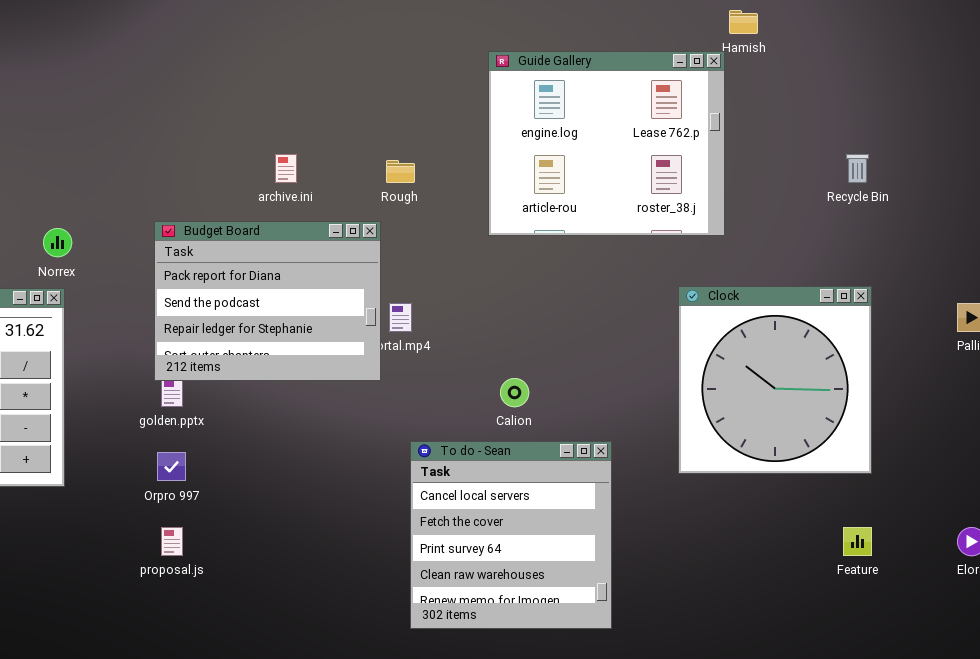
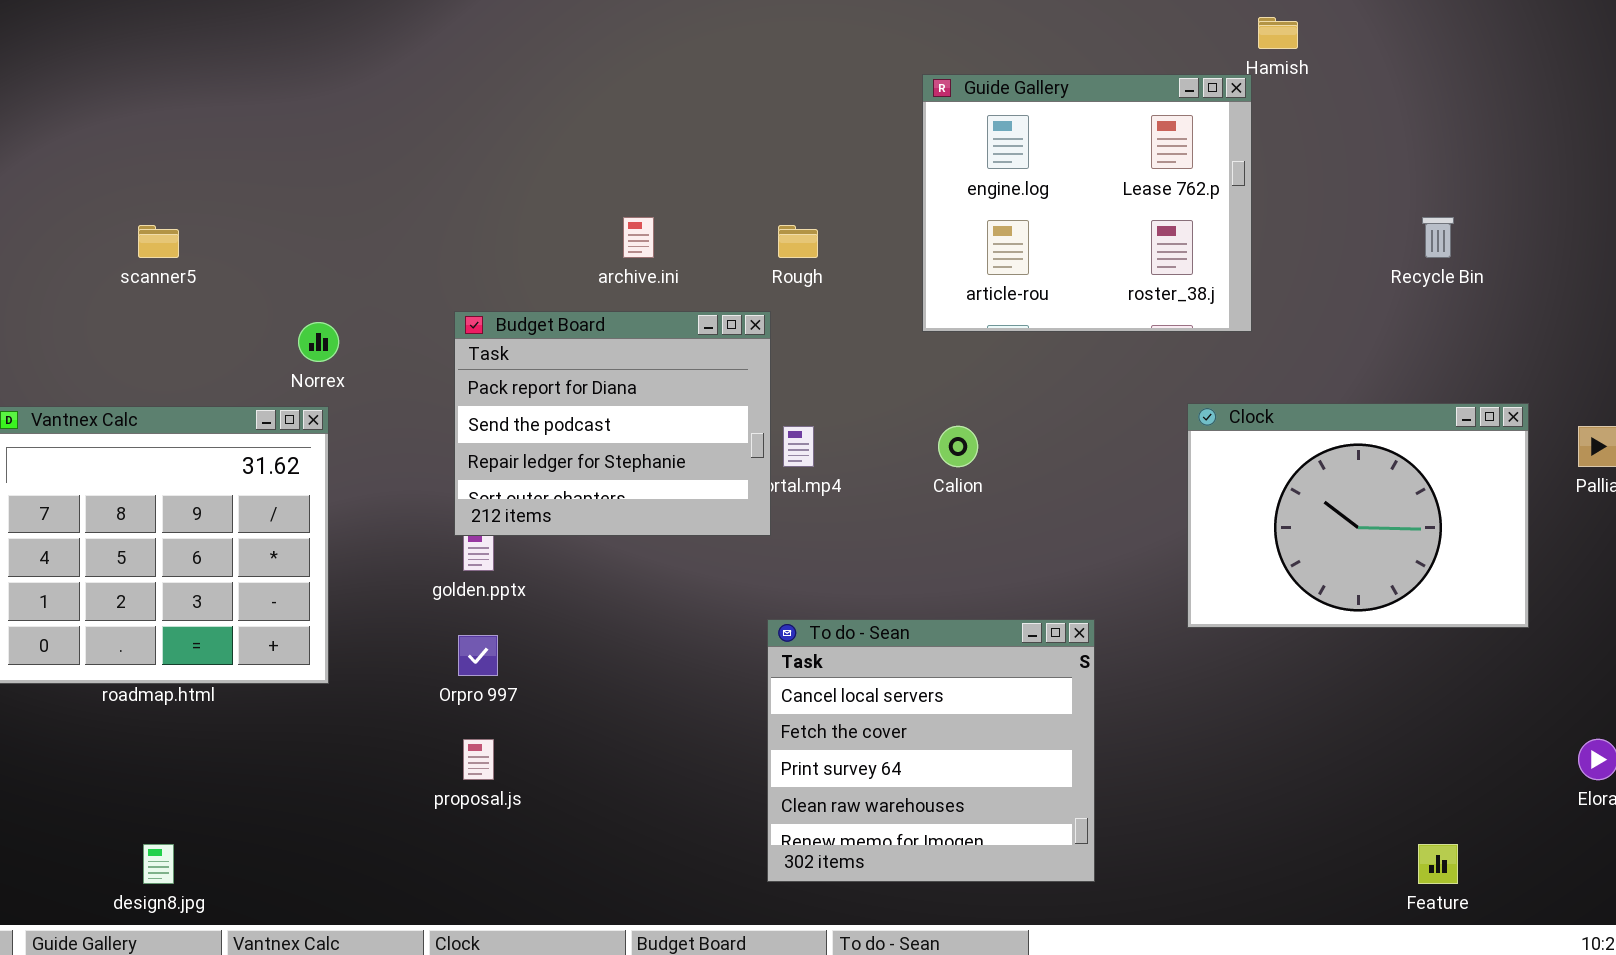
Clock: [678,286,872,474] -> [1187,403,1529,628], resized
Calion: [500,378,529,407] -> [938,426,978,467], moved
To do - Sean: [410,441,612,629] -> [767,619,1095,882], resized
Feature: [843,527,872,556] -> [1418,844,1458,884], moved

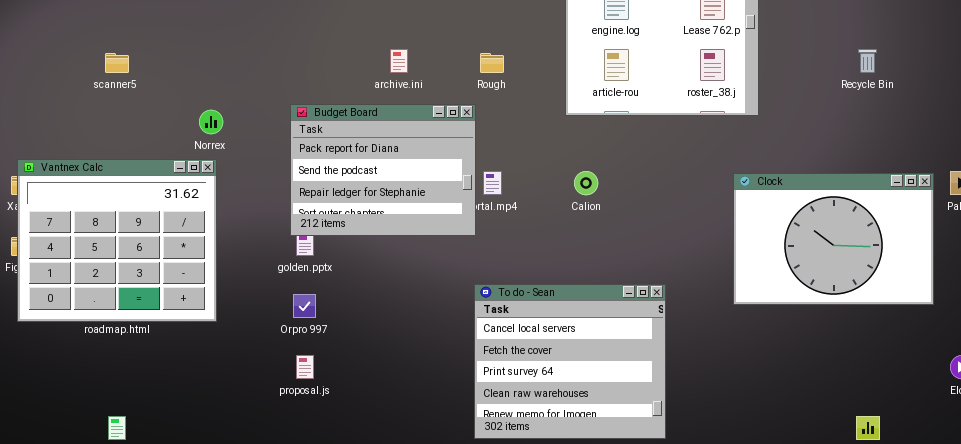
Clock: [1187,403,1529,628] -> [733,173,934,305], moved

